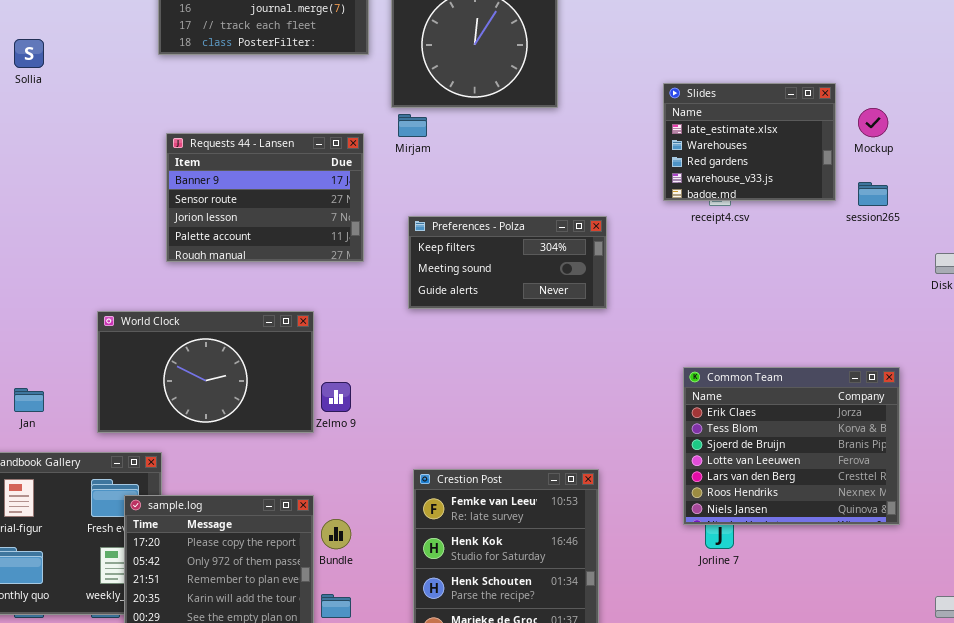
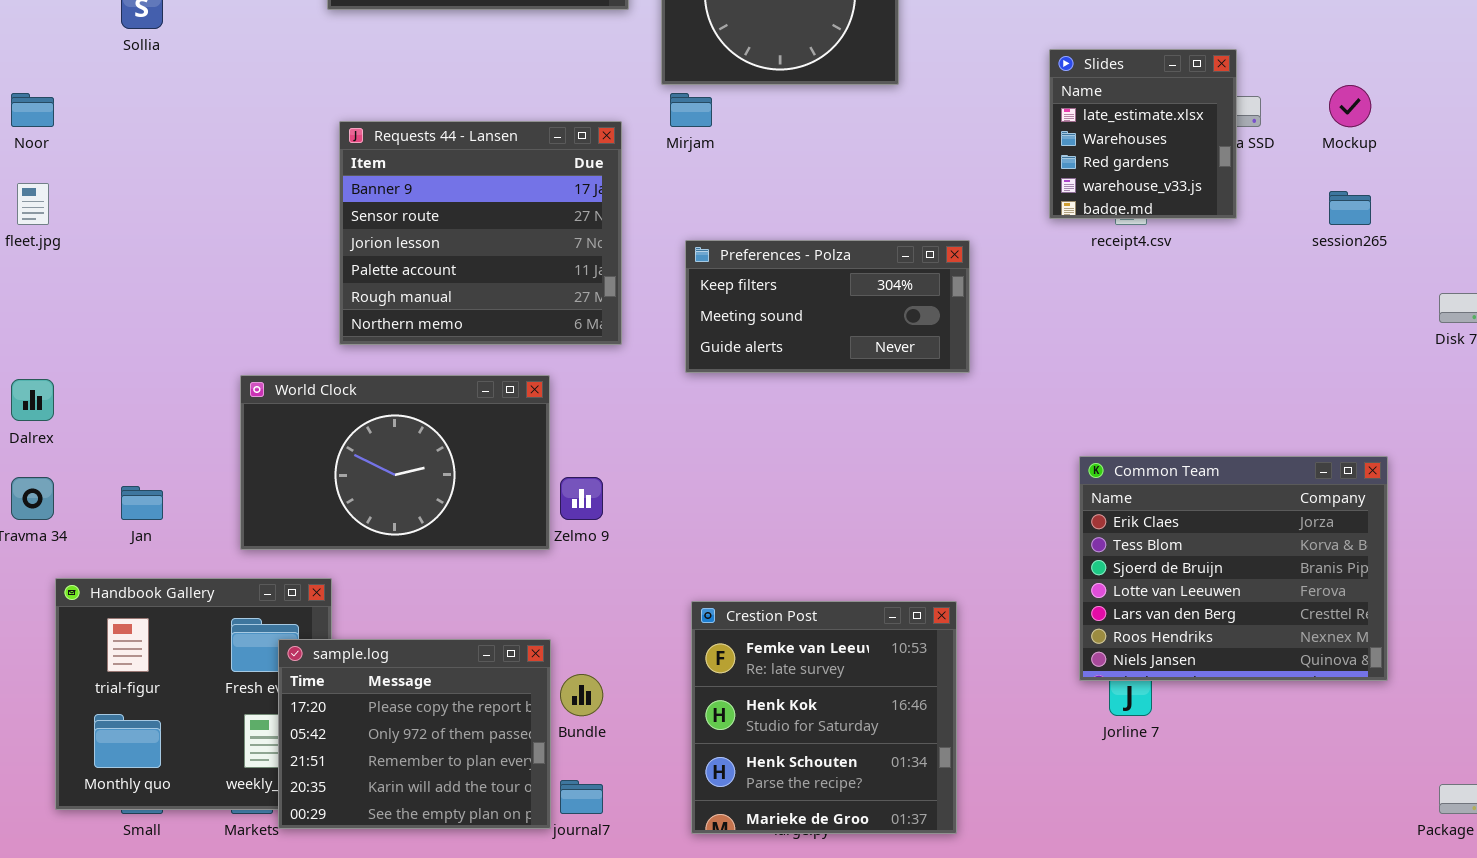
Slides: [663,83,836,201] -> [1049,49,1237,219], resized
Requests 44 - Lansen: [166,133,364,262] -> [339,121,622,345], resized

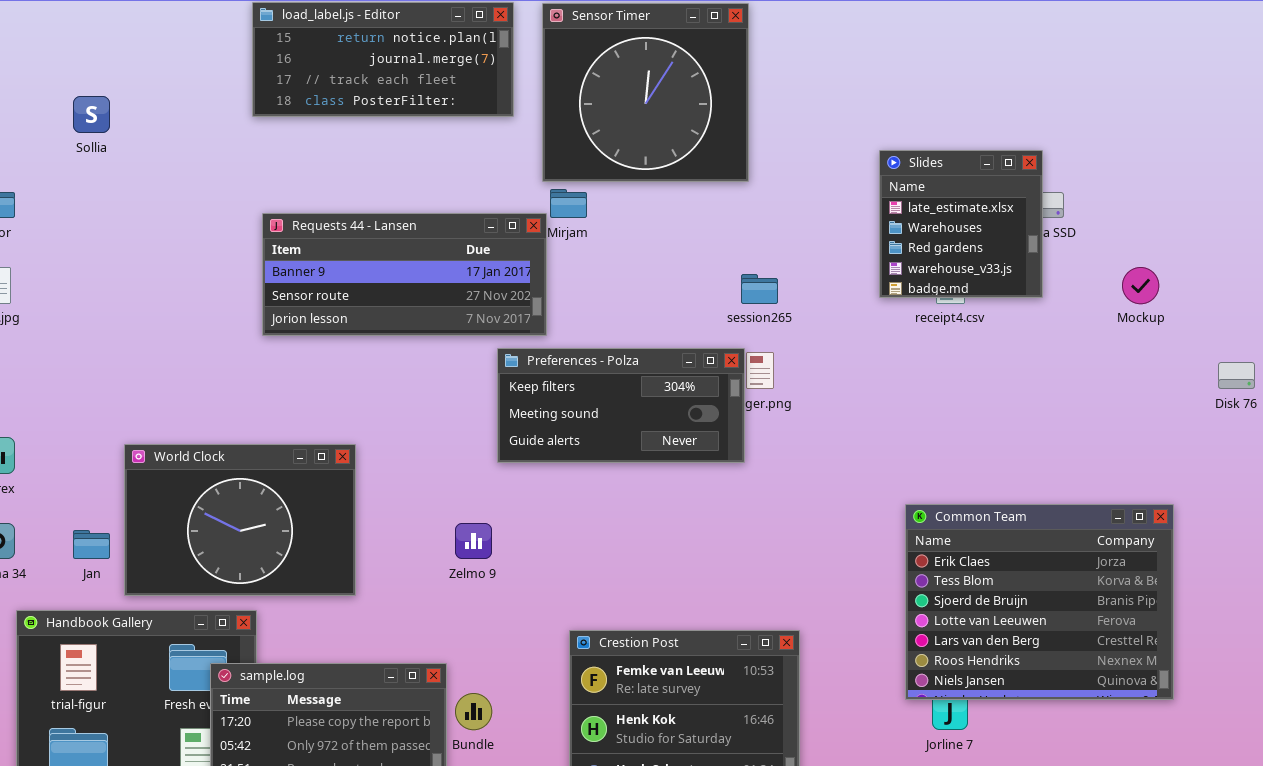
Mockup: [1329,85,1371,127] -> [1122,267,1159,304], moved
Requests 44 - Lansen: [339,121,622,345] -> [262,213,547,336], resized
session265: [1329,191,1371,225] -> [741,274,778,304], moved
Preferences - Polza: [685,240,970,373] -> [497,348,745,463], moved
World Clock: [240,375,550,550] -> [124,444,356,596], moved, resized

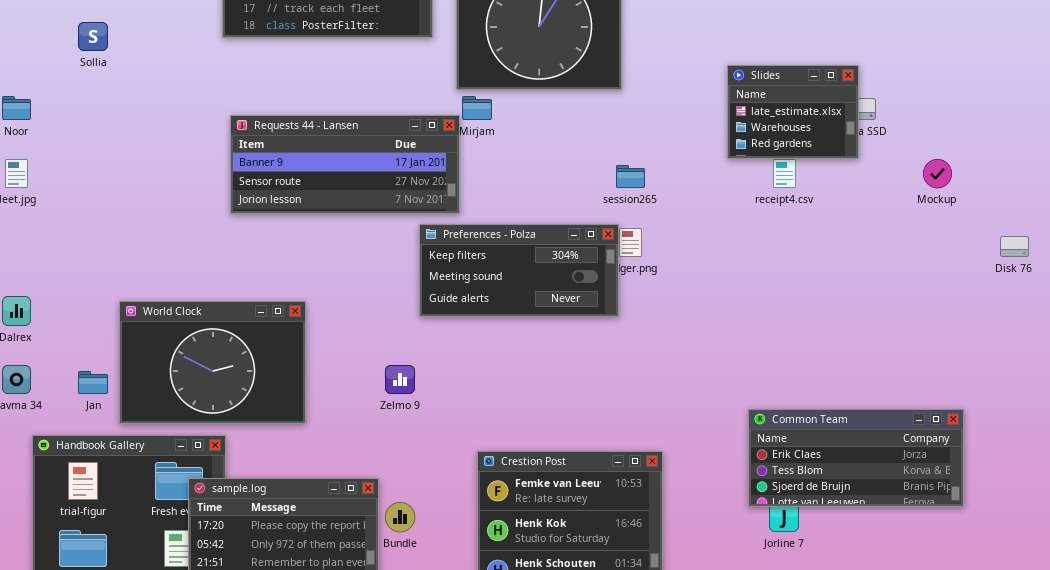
Slides: [879,150,1043,298] -> [727,65,859,159], resized
Common Team: [905,504,1174,700] -> [748,409,964,507], resized

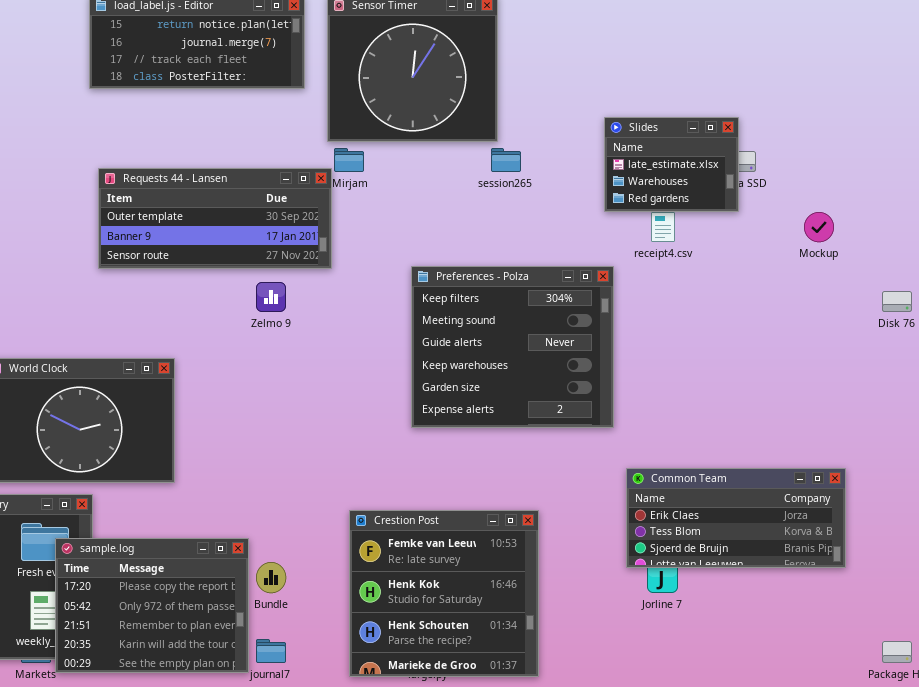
Requests 44 - Lansen: [230,115,460,214] -> [98,168,332,269], scrolled up 1 row
session265: [616,165,645,188] -> [491,148,521,172], moved
Preferences - Polza: [419,224,619,317] -> [411,266,614,428], moved, resized
Zelmo 9: [385,365,415,394] -> [256,282,286,312], moved

